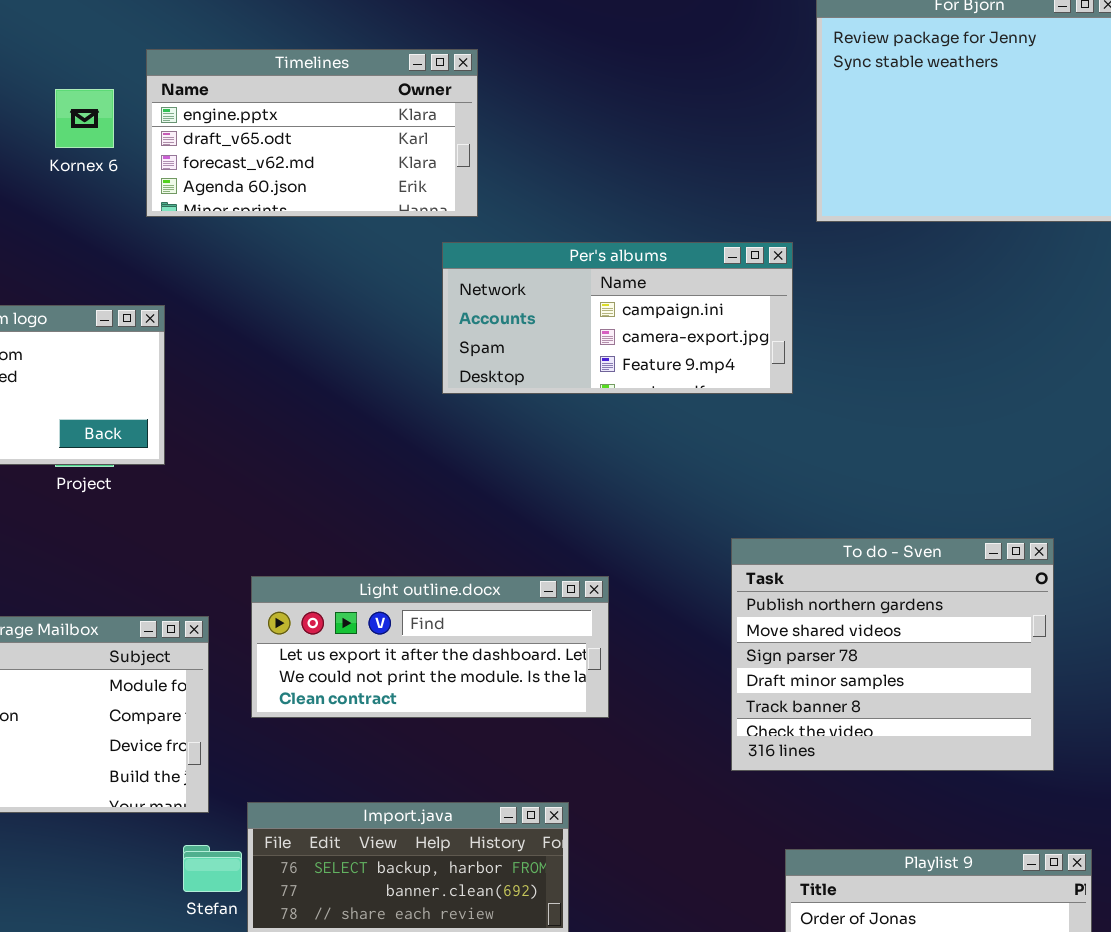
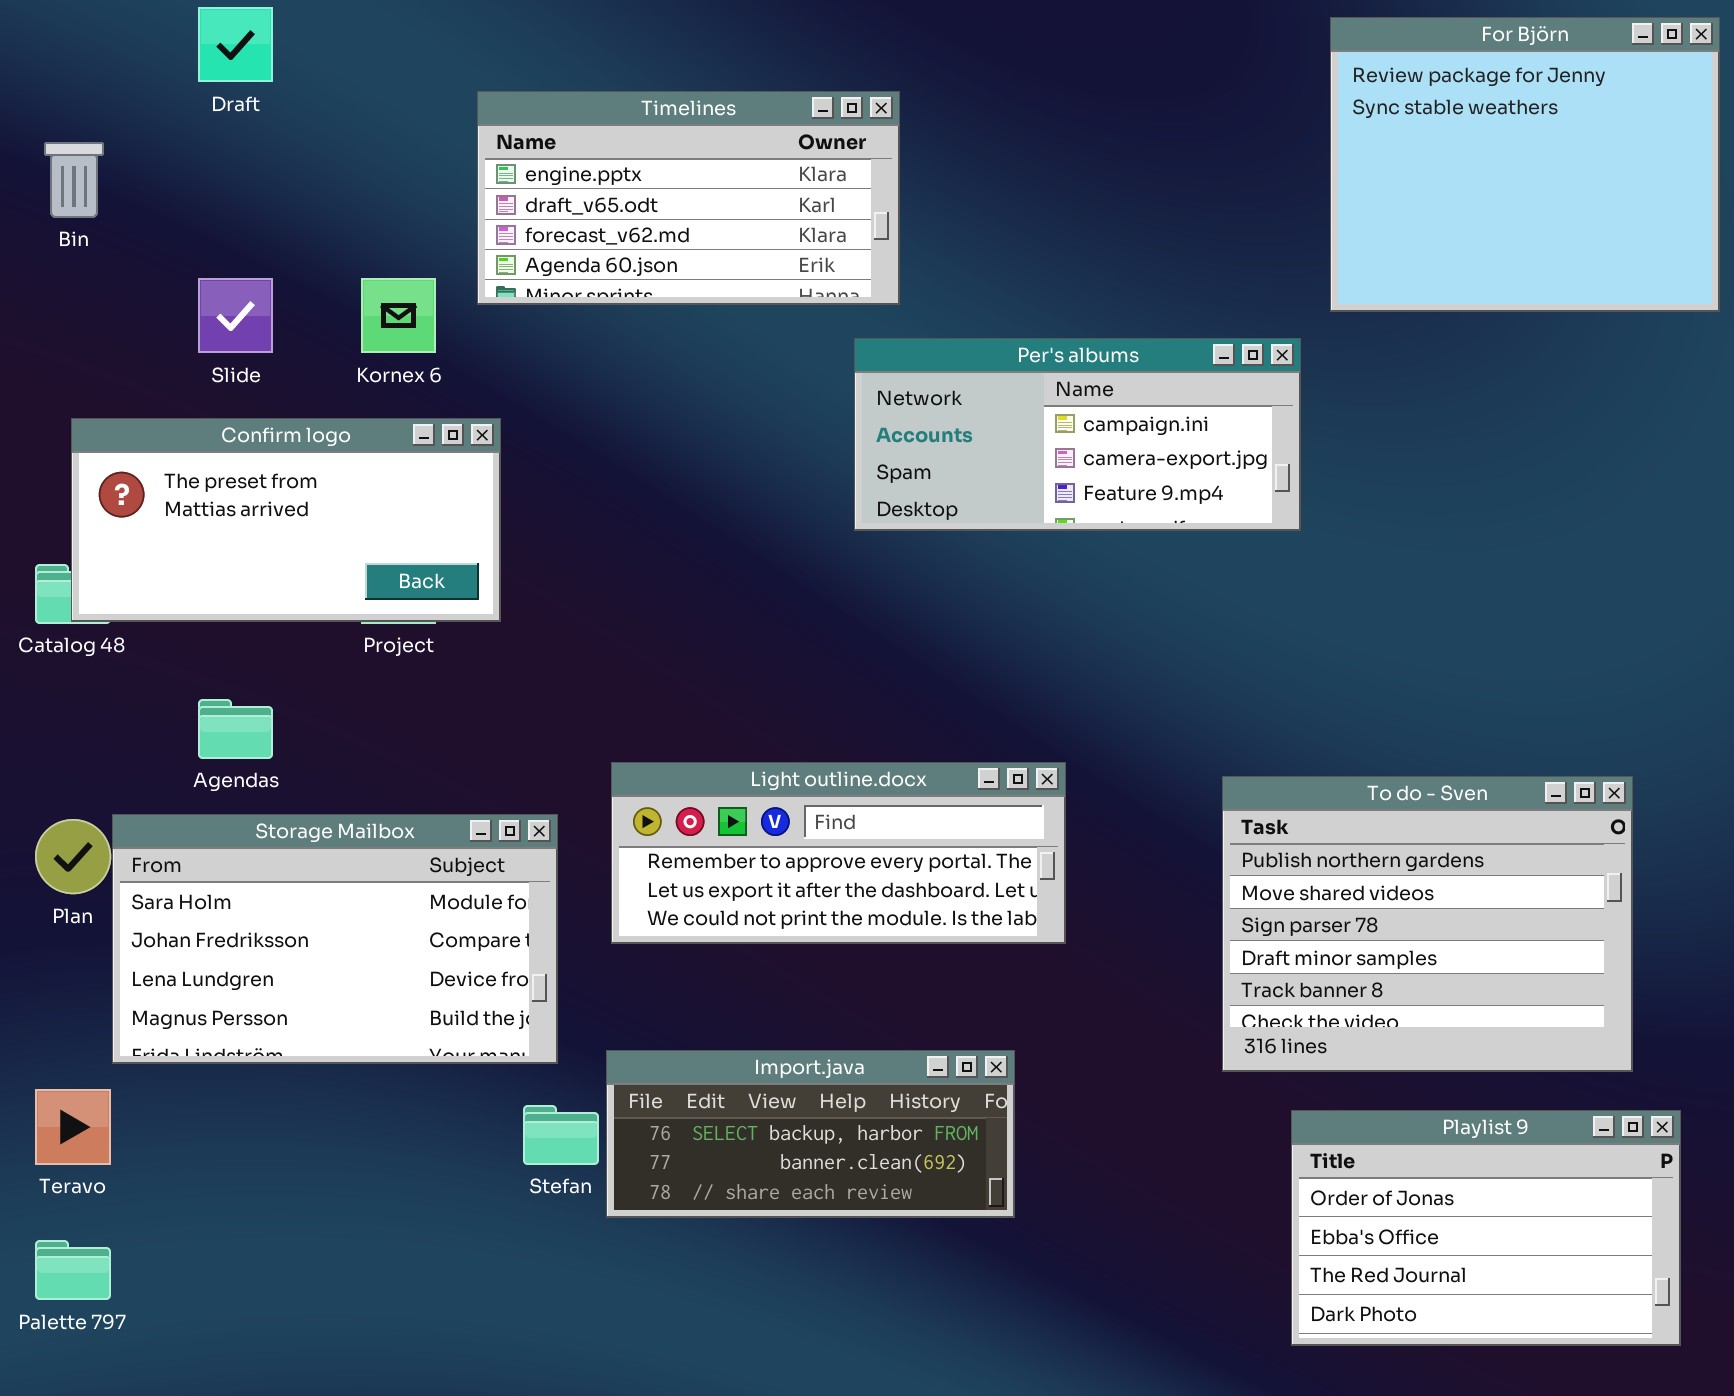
Kornex 6: [55,89,114,148] -> [361,278,436,353], moved
To do - Sven: [731,538,1054,771] -> [1222,776,1633,1072], moved
Light outline.docx: [251,576,609,718] -> [611,762,1066,944], scrolled up 1 row

